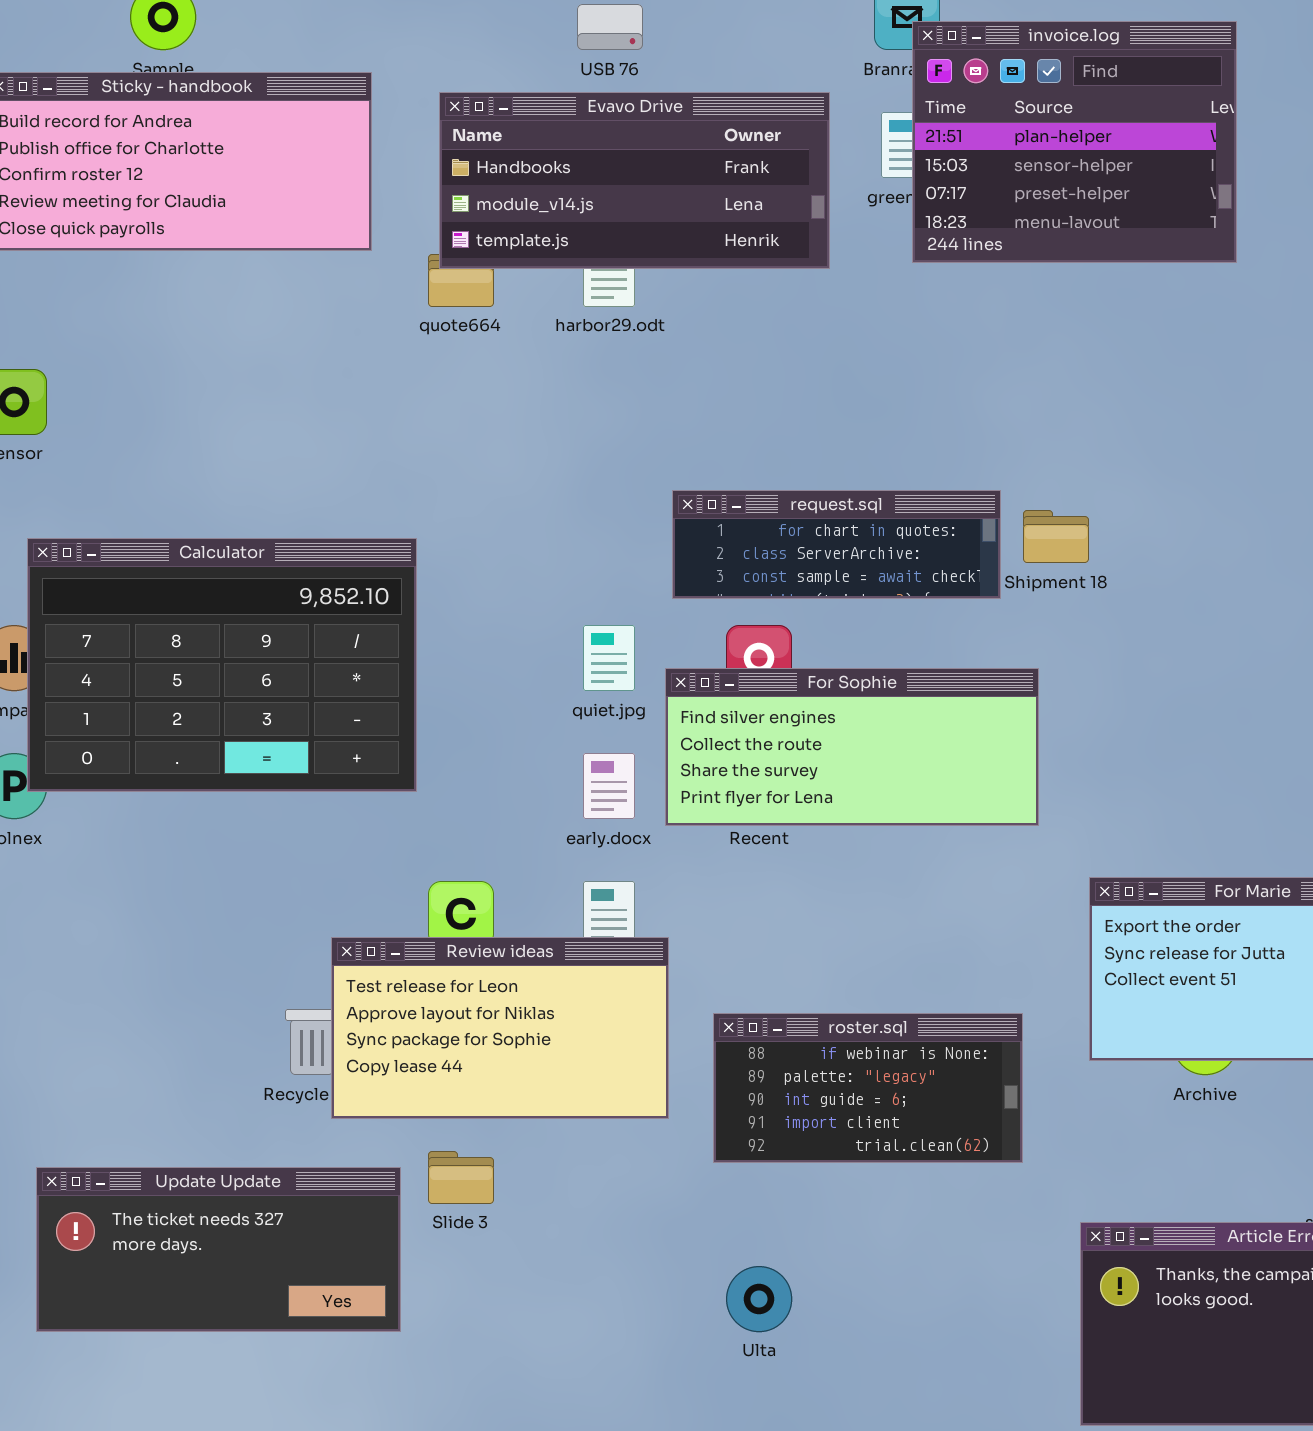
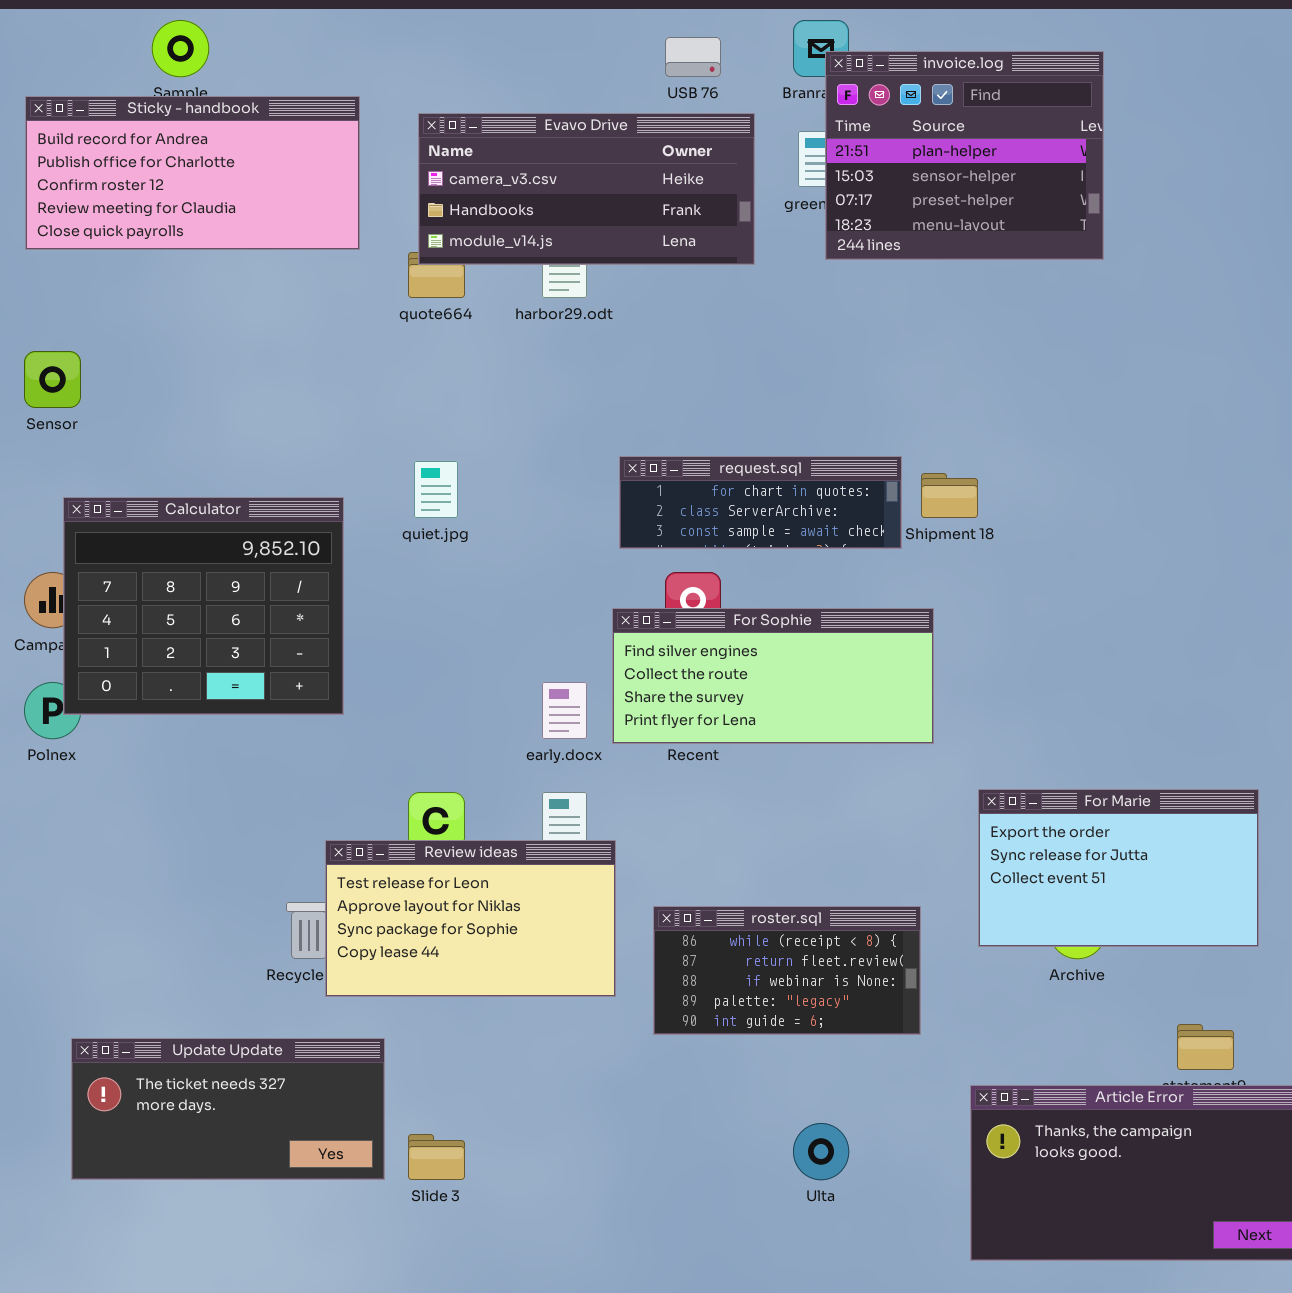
USB 76: [577,4,643,50] -> [665,37,721,77], moved
Evavo Drive: [439,92,830,269] -> [418,113,755,265], scrolled up 1 row
Calculator: [27,538,417,792] -> [63,497,344,715], resized
quiet.jpg: [583,625,635,691] -> [414,461,458,518], moved
roster.sql: [713,1013,1023,1163] -> [653,906,921,1035], scrolled up 2 rows
Slide 3: [428,1151,494,1204] -> [408,1134,465,1180], moved
Ulta: [726,1266,792,1332] -> [793,1123,849,1180], moved

